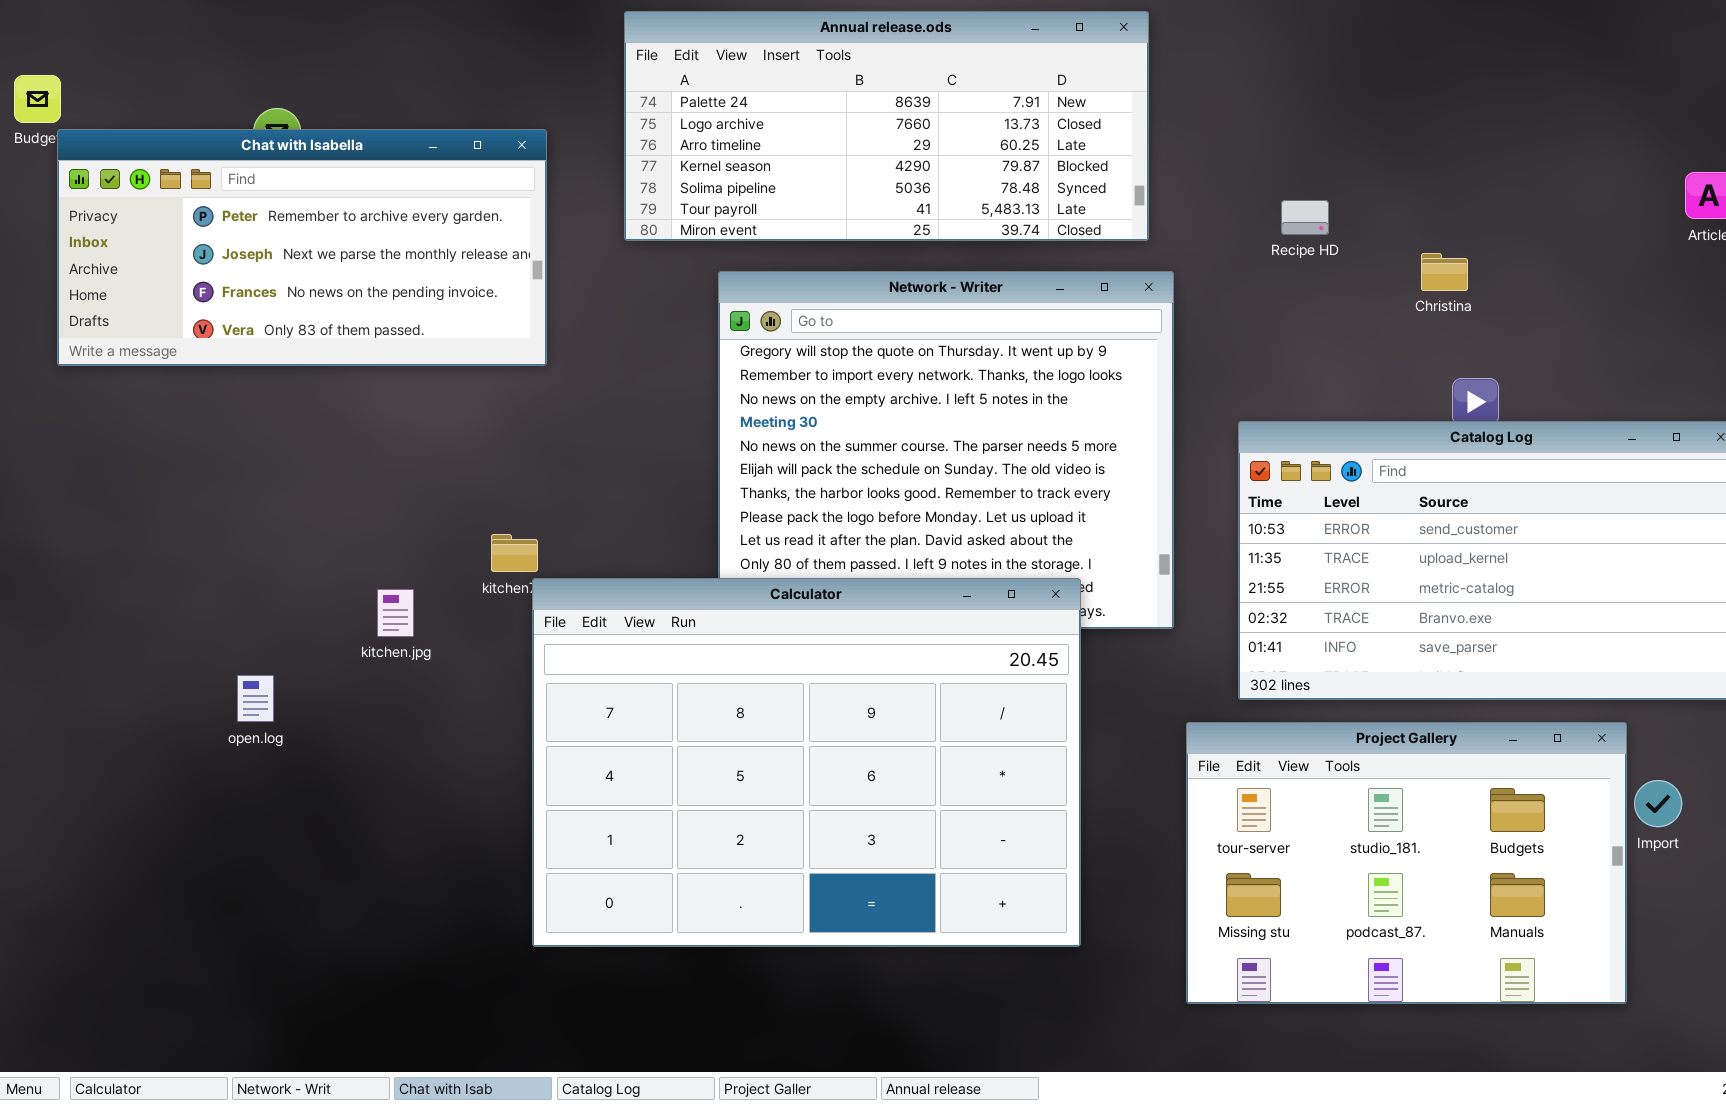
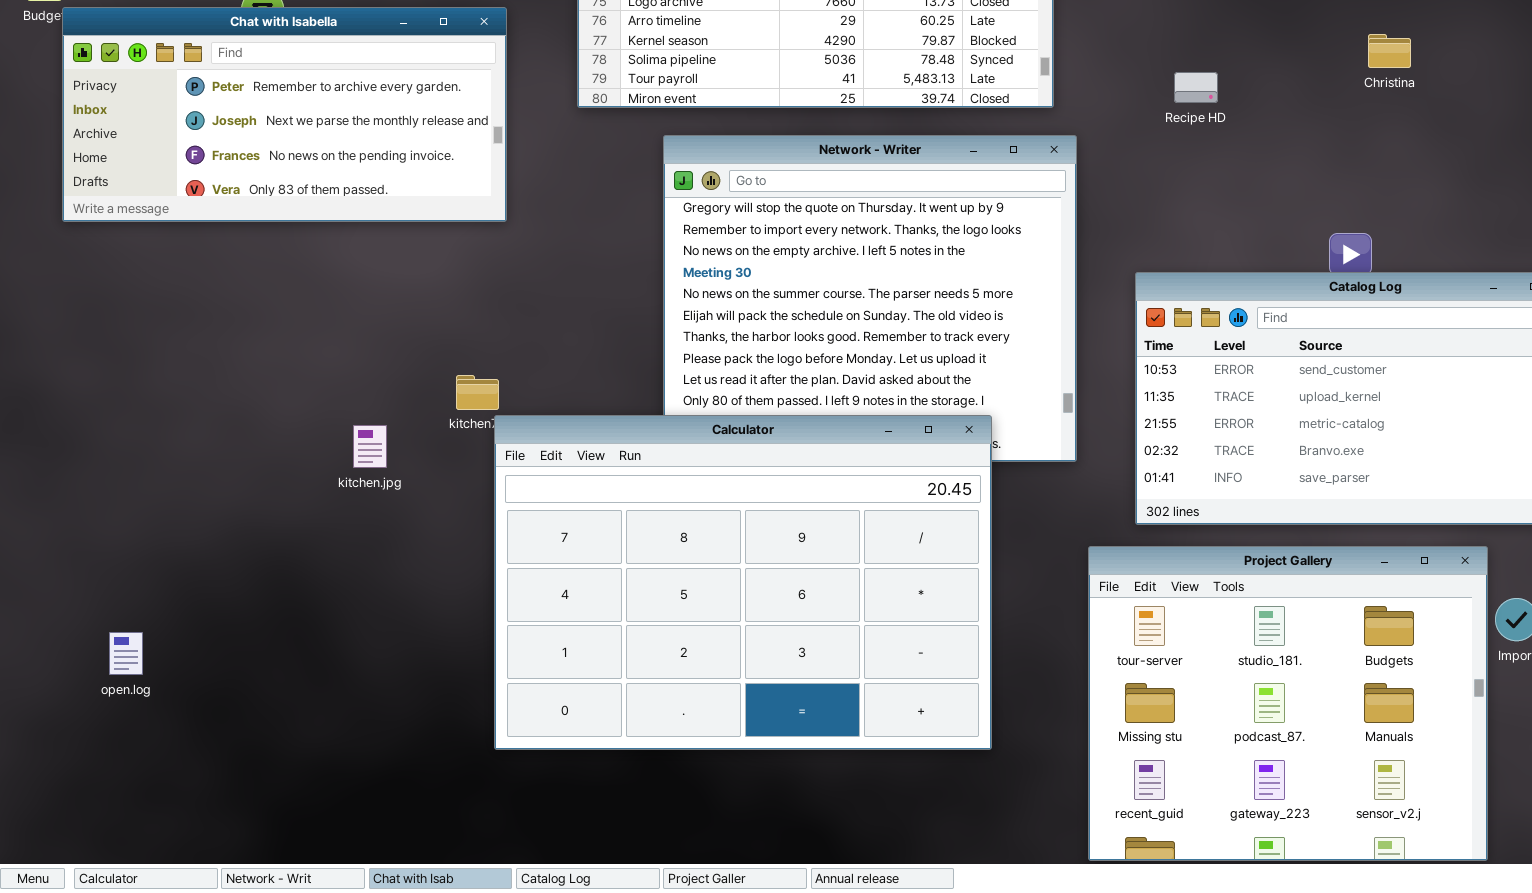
Christina: [1421,253,1468,291] -> [1368,34,1411,68], moved
open.log: [237,675,274,722] -> [109,632,143,675], moved
Project Gallery: [1186,722,1627,1004] -> [1088,546,1488,861], resized

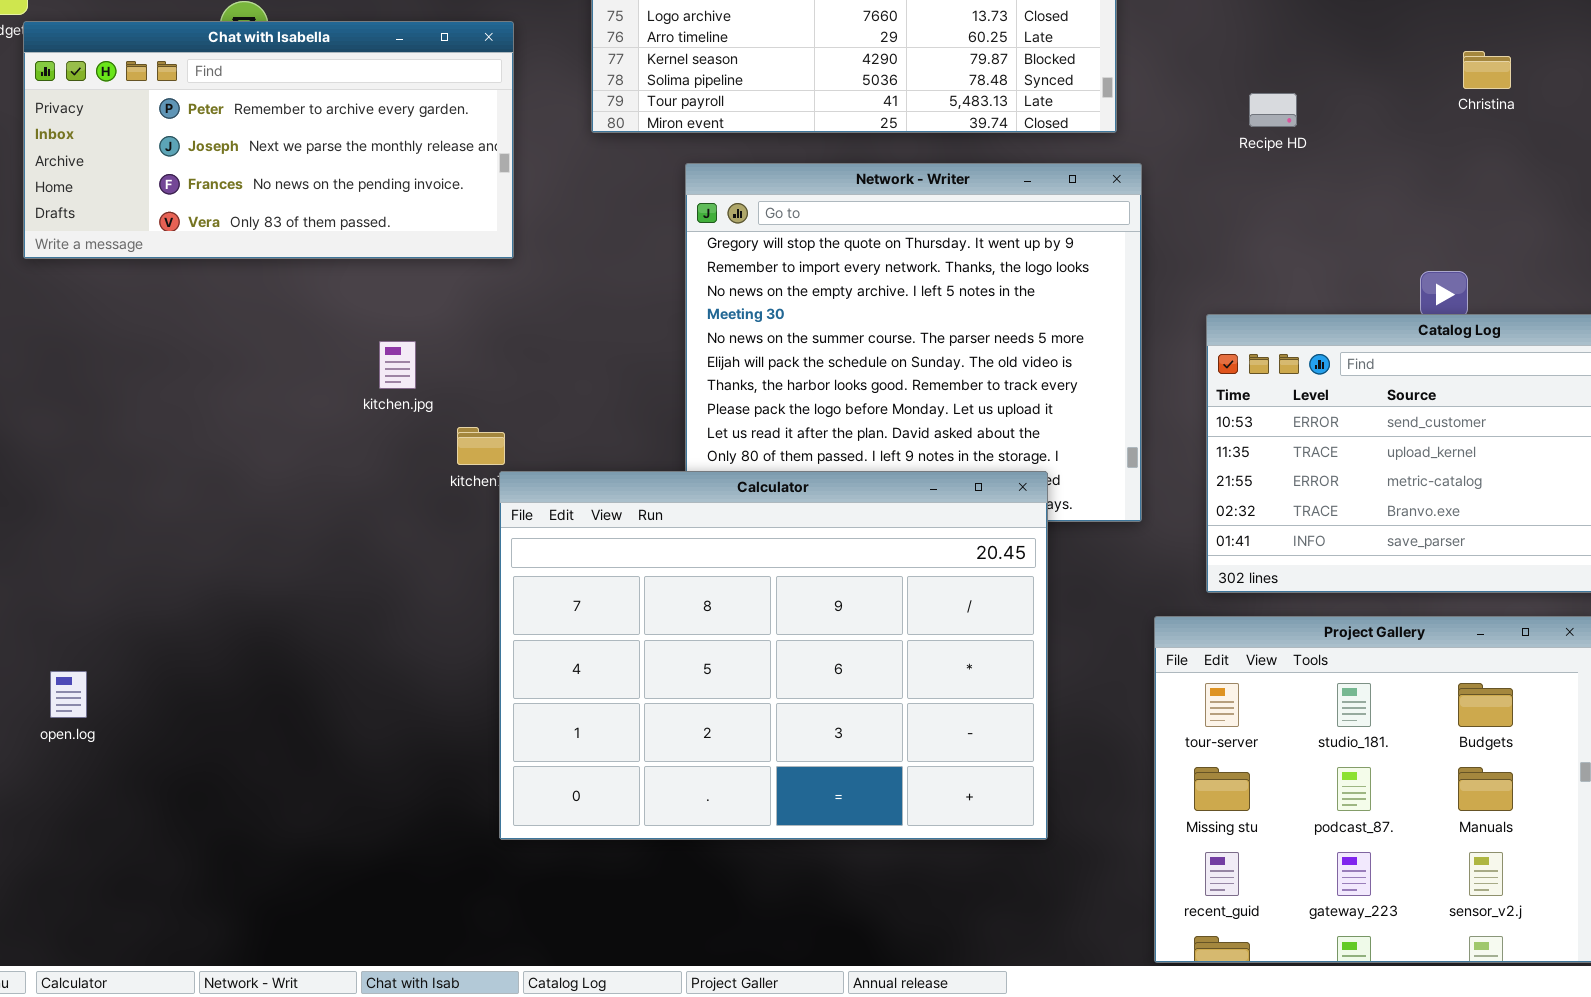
kitchen.jpg: [353,425,387,468] -> [379,341,416,389], moved
open.log: [109,632,143,675] -> [50,671,87,718], moved

